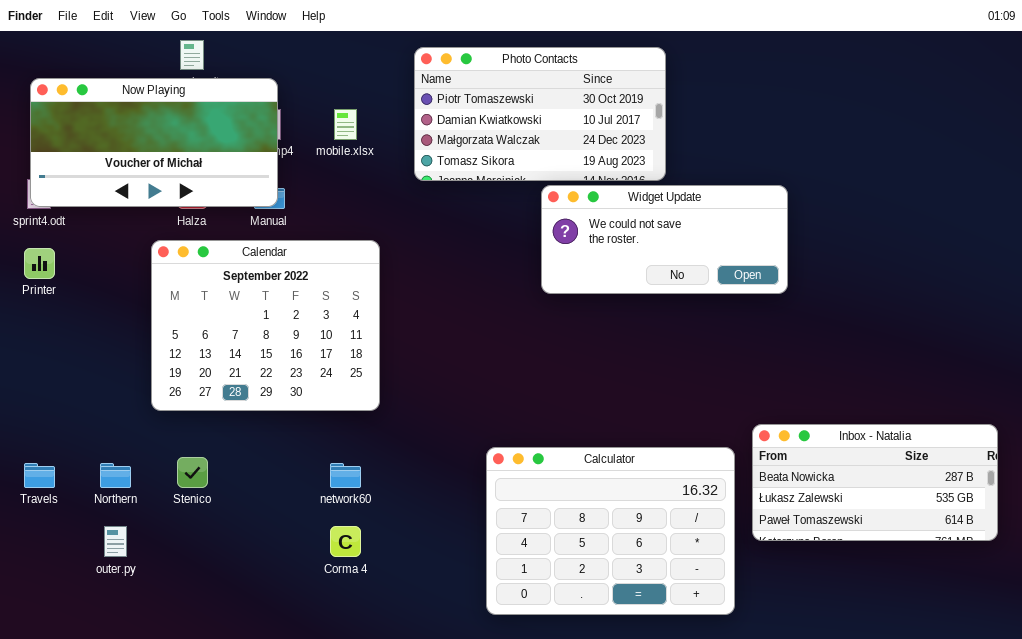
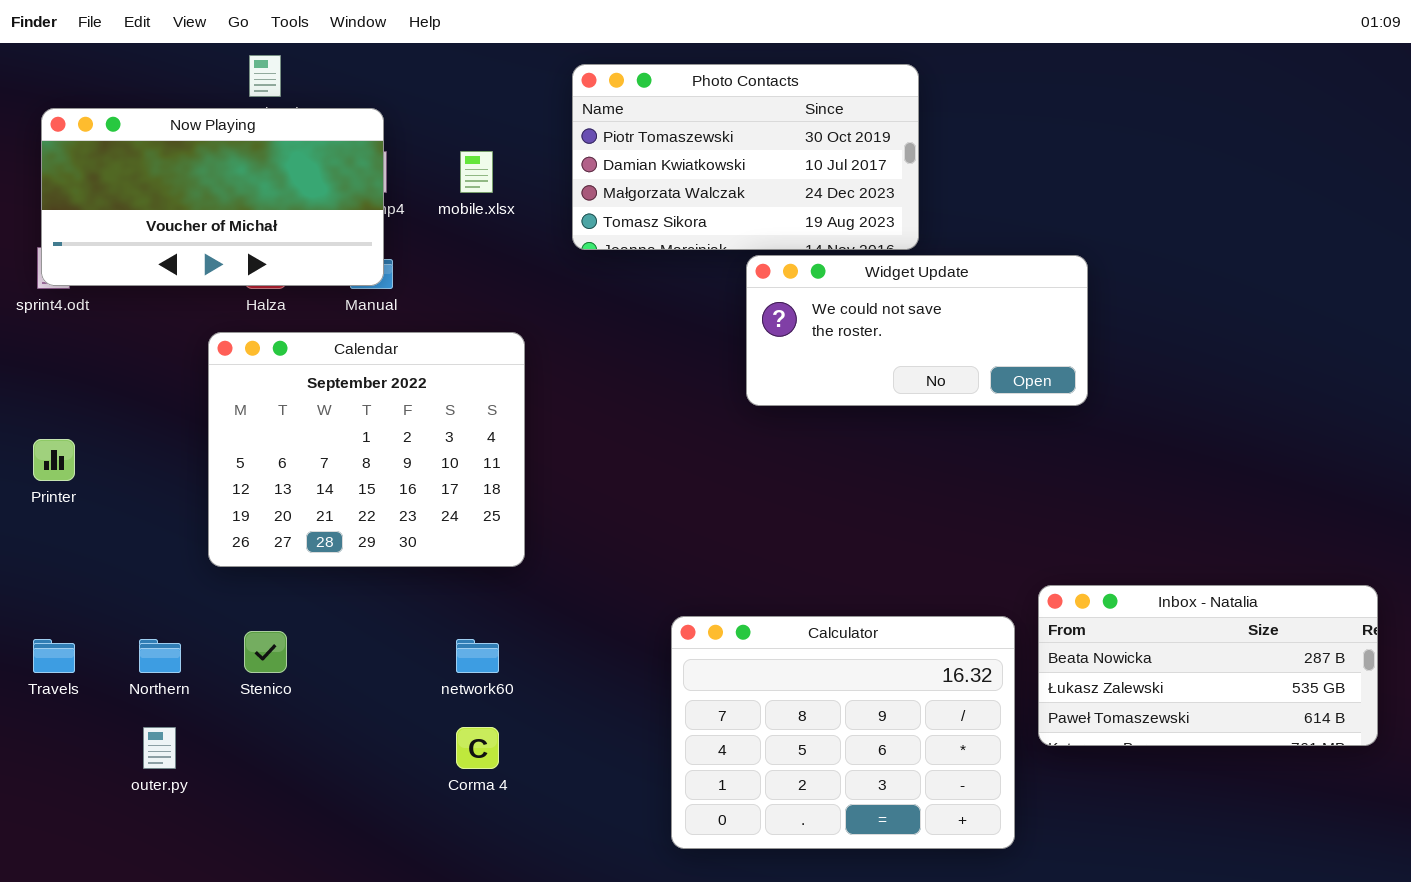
Printer: [24,248,55,279] -> [33,439,75,481], moved

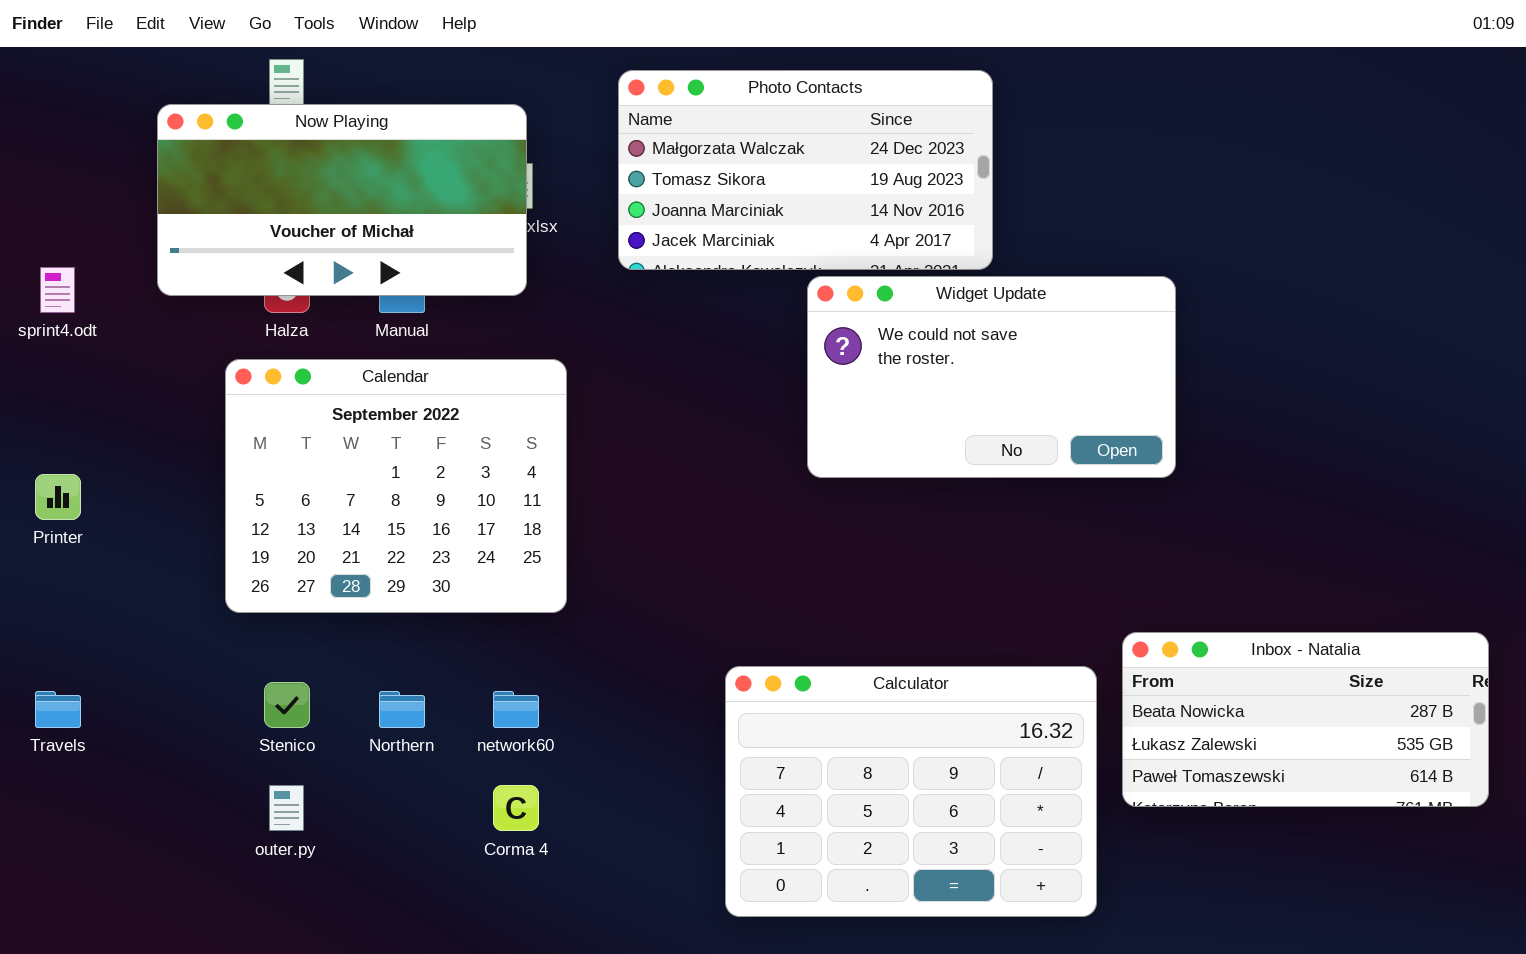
Photo Contacts: [572,64,919,250] -> [618,70,993,270], scrolled down 2 rows
Now Playing: [41,108,384,286] -> [157,104,527,296], moved
Widget Update: [746,255,1088,406] -> [807,276,1176,478], resized
Northern: [139,639,181,673] -> [379,691,425,728], moved
outer.py: [143,727,176,769] -> [269,785,304,831], moved

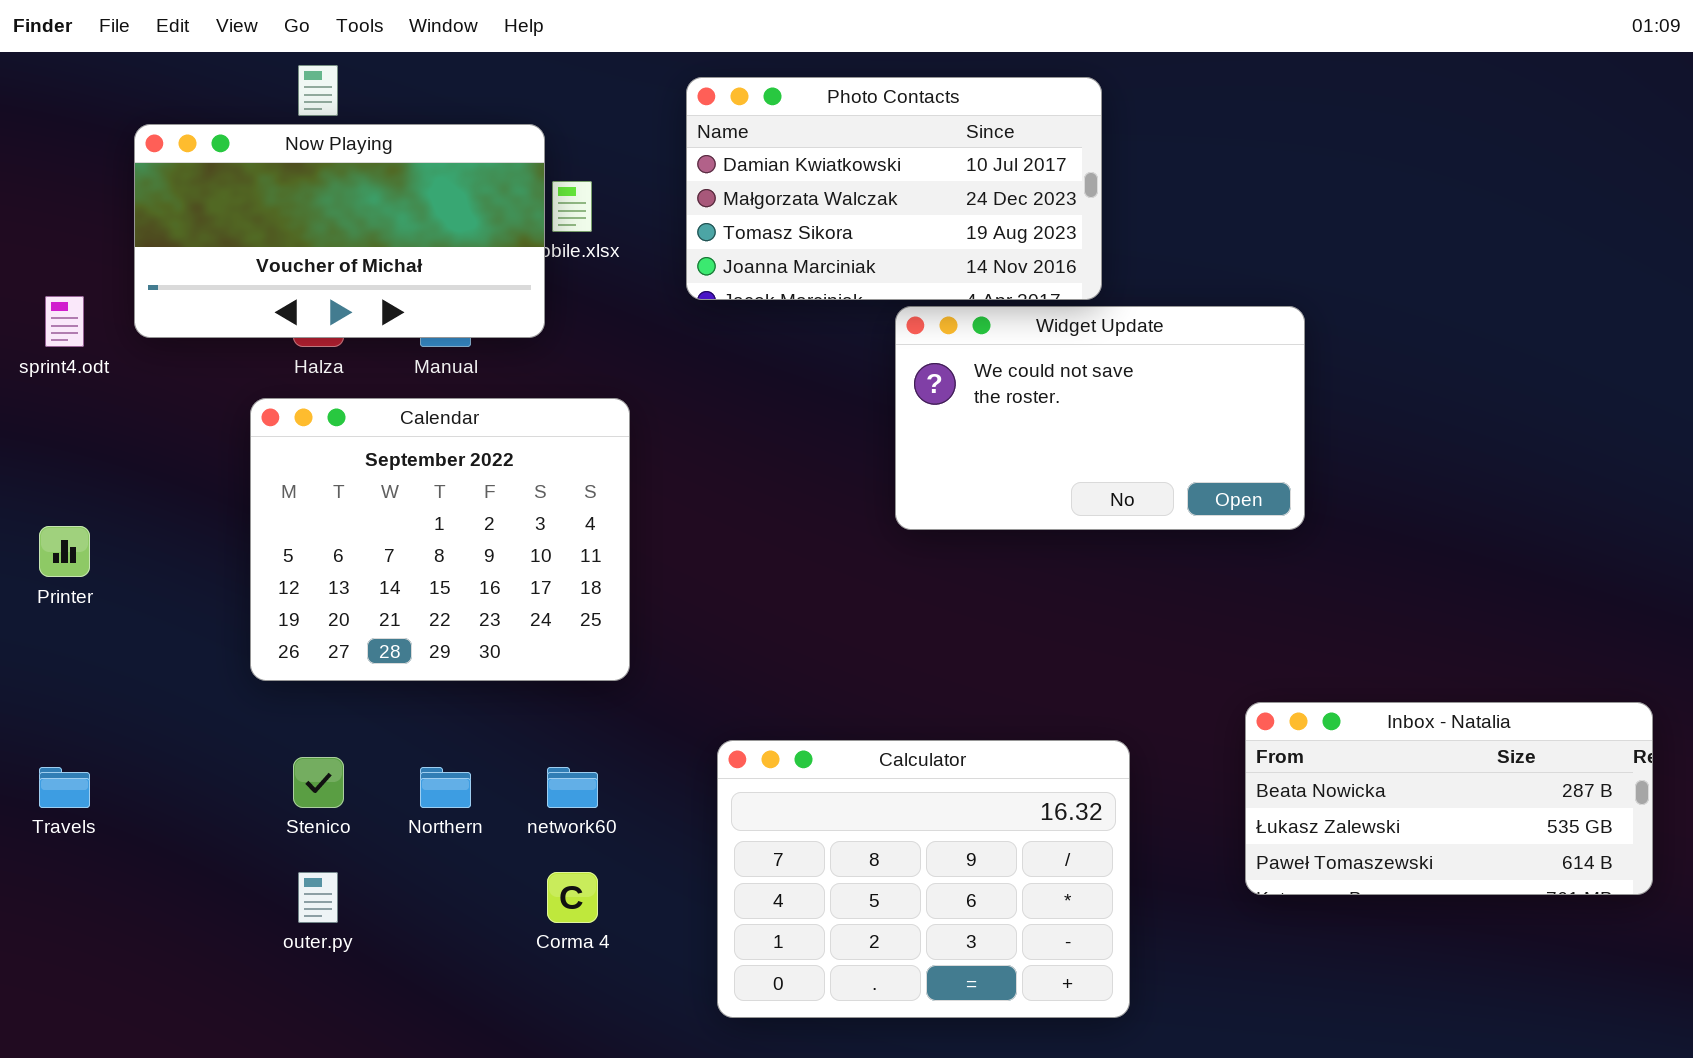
Photo Contacts: [618,70,993,270] -> [686,77,1102,300], scrolled up 1 row
Now Playing: [157,104,527,296] -> [134,124,545,338], moved
Calculator: [725,666,1097,917] -> [717,740,1130,1018], moved

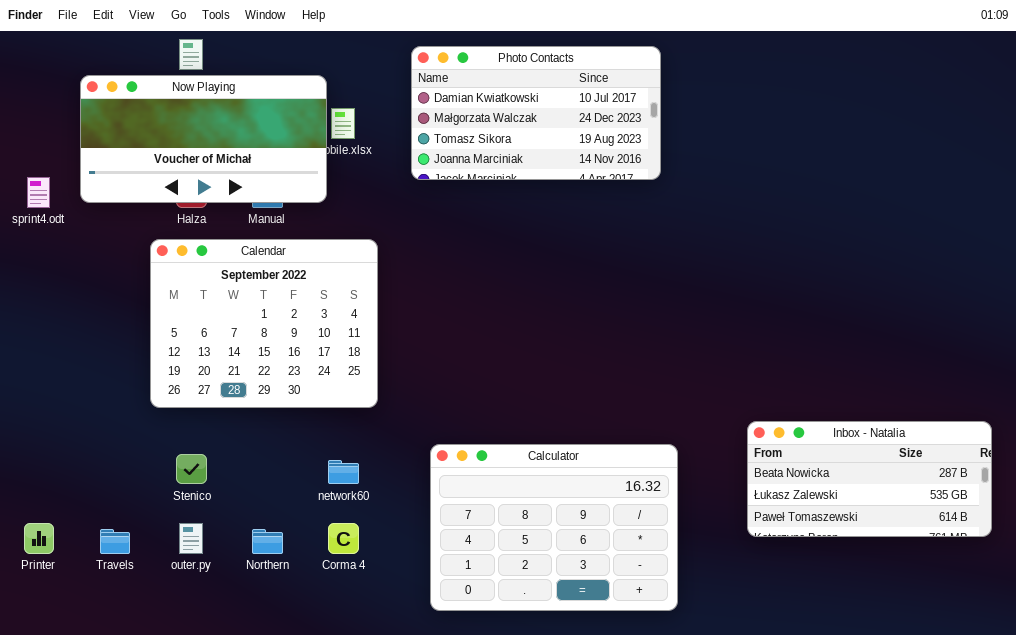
Widget Update: [895,306,1305,530] -> none, closed
Printer: [39,526,90,577] -> [24,523,54,554], moved
Travels: [39,767,90,808] -> [100,529,130,554], moved
Northern: [420,767,471,808] -> [252,529,283,554], moved

